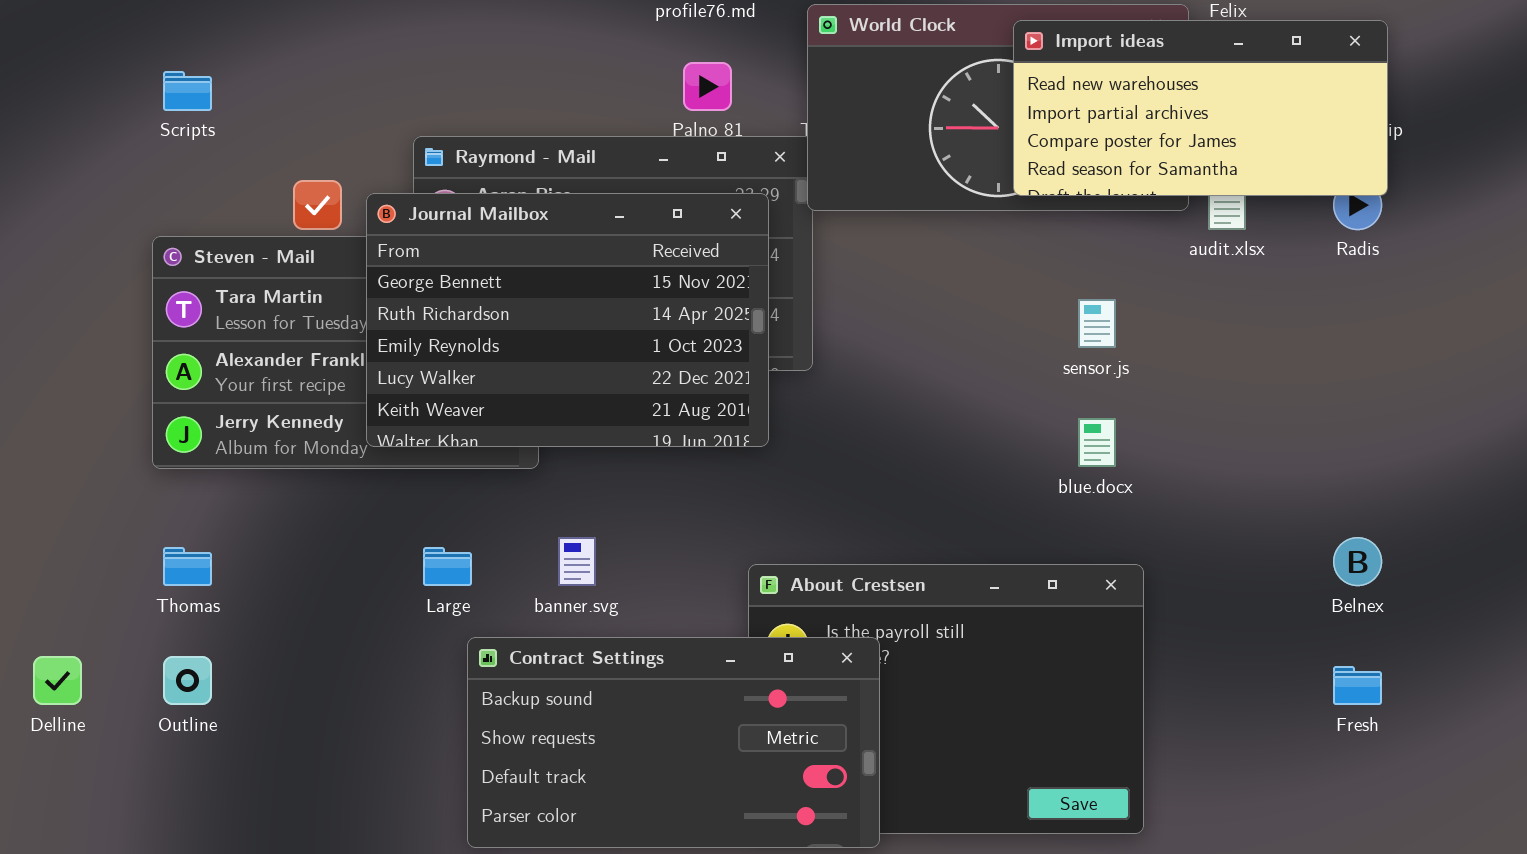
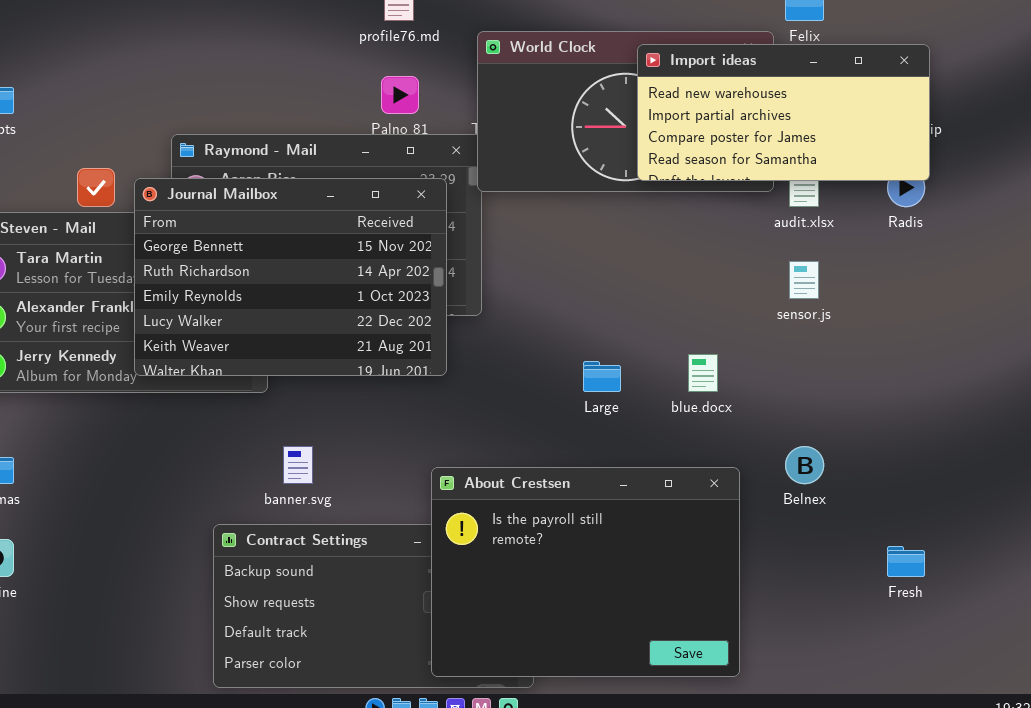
sensor.js: [1078,299,1116,348] -> [789,261,819,299], moved
Belnex: [1333,537,1382,586] -> [785,446,824,484], moved
Large: [423,547,472,586] -> [583,361,621,392], moved
About Crestsen: [748,564,1144,834] -> [431,467,740,677], raised

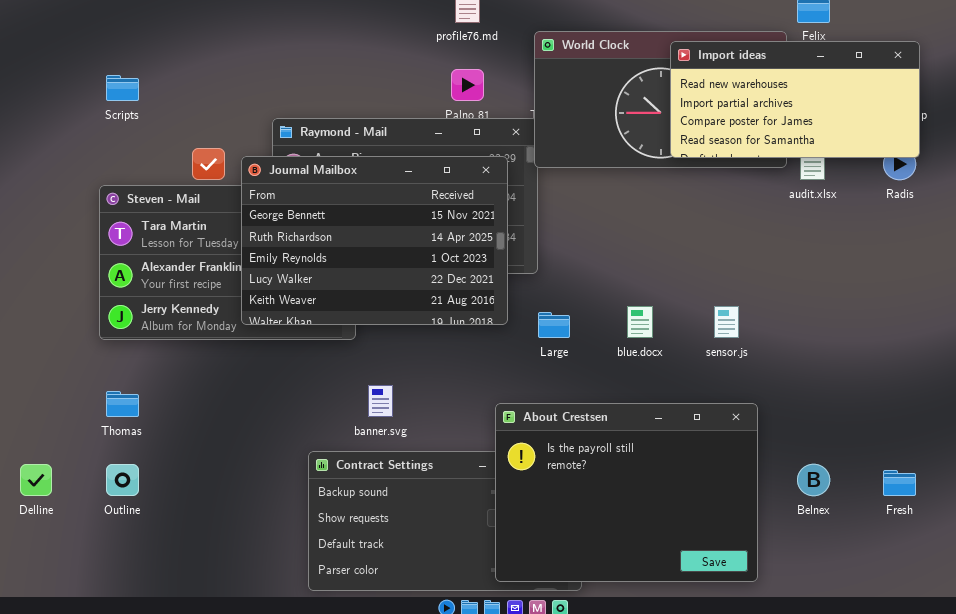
sensor.js: [789,261,819,299] -> [714,306,739,338], moved
blue.docx: [688,354,718,392] -> [627,306,653,338], moved
Large: [583,361,621,392] -> [538,312,570,338], moved
Belnex: [785,446,824,484] -> [797,464,830,496], moved

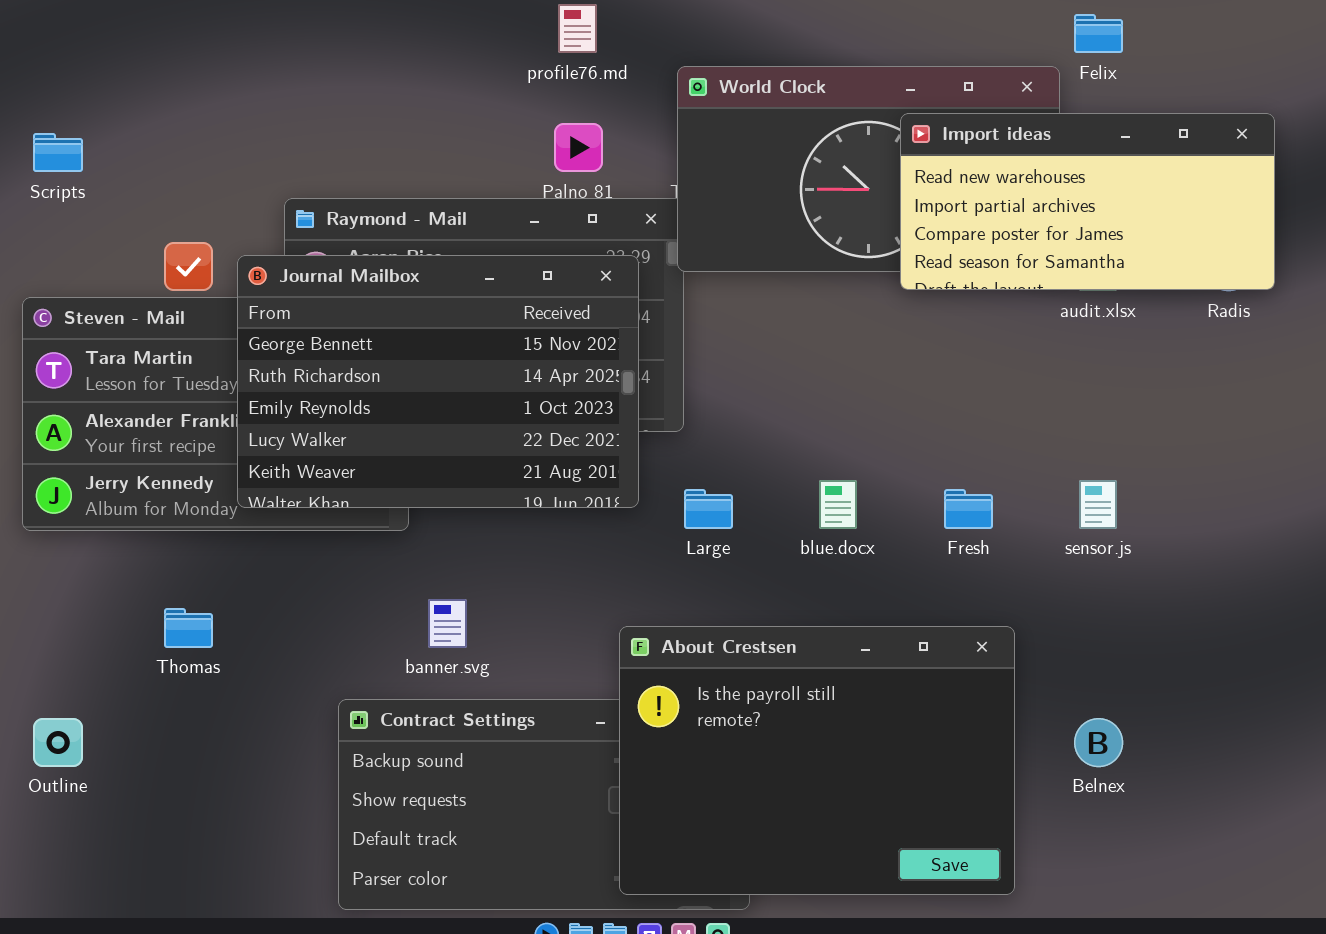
Import ideas: [670,41,920,158] -> [900,113,1275,290], moved
sensor.js: [714,306,739,338] -> [1079,480,1117,529], moved
Thomas: [106,391,139,417] -> [164,608,213,648], moved
Fresh: [883,470,916,496] -> [944,489,993,529], moved

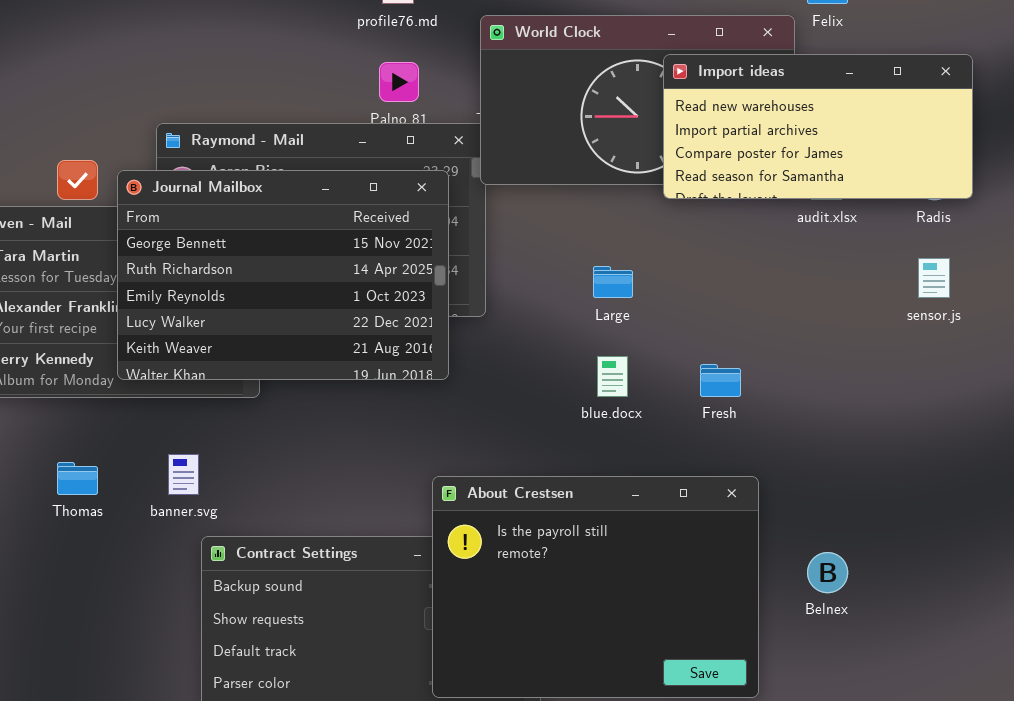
sensor.js: [1079,480,1117,529] -> [918,258,950,298], moved
Large: [684,489,733,529] -> [593,266,633,298], moved
banner.svg: [428,599,467,648] -> [168,454,199,495], moved

